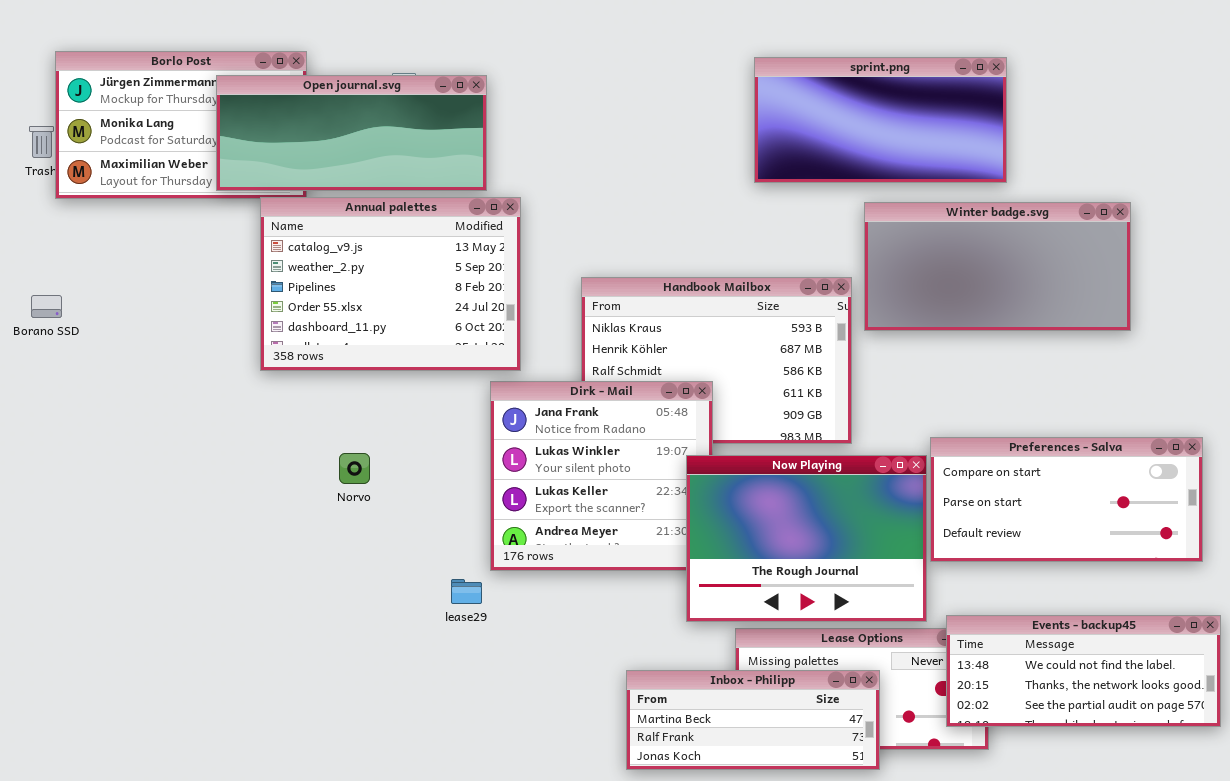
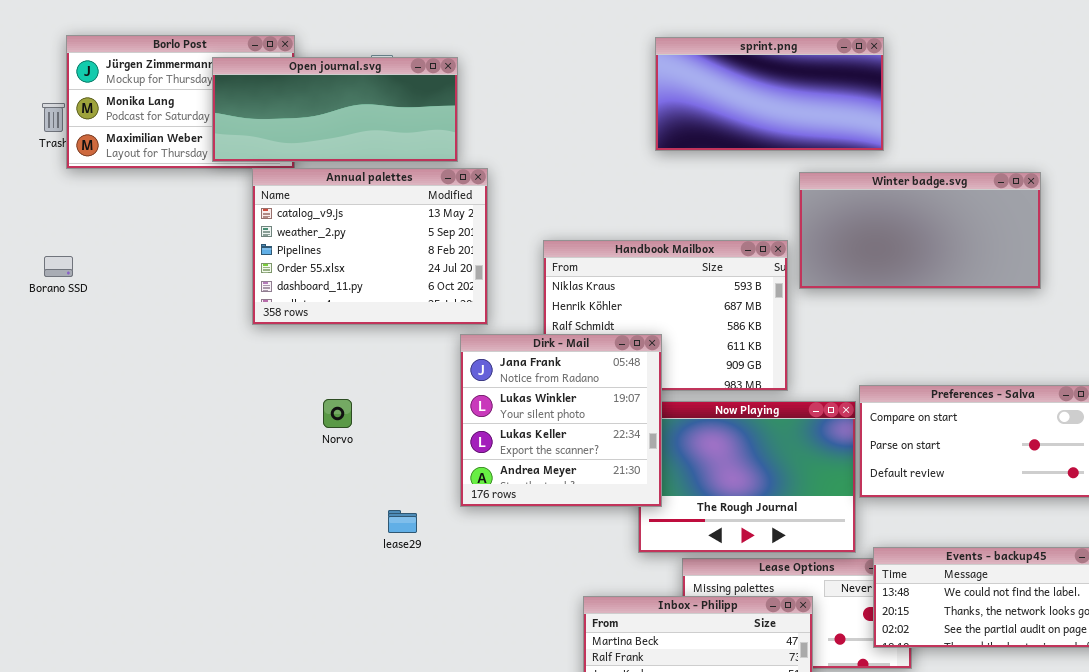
sprint.png: [754,57,1007,183] -> [655,37,884,151], moved
Dirk - Mail: [490,381,713,571] -> [460,334,662,507], raised
lease29: [451,579,482,604] -> [388,510,417,533], moved

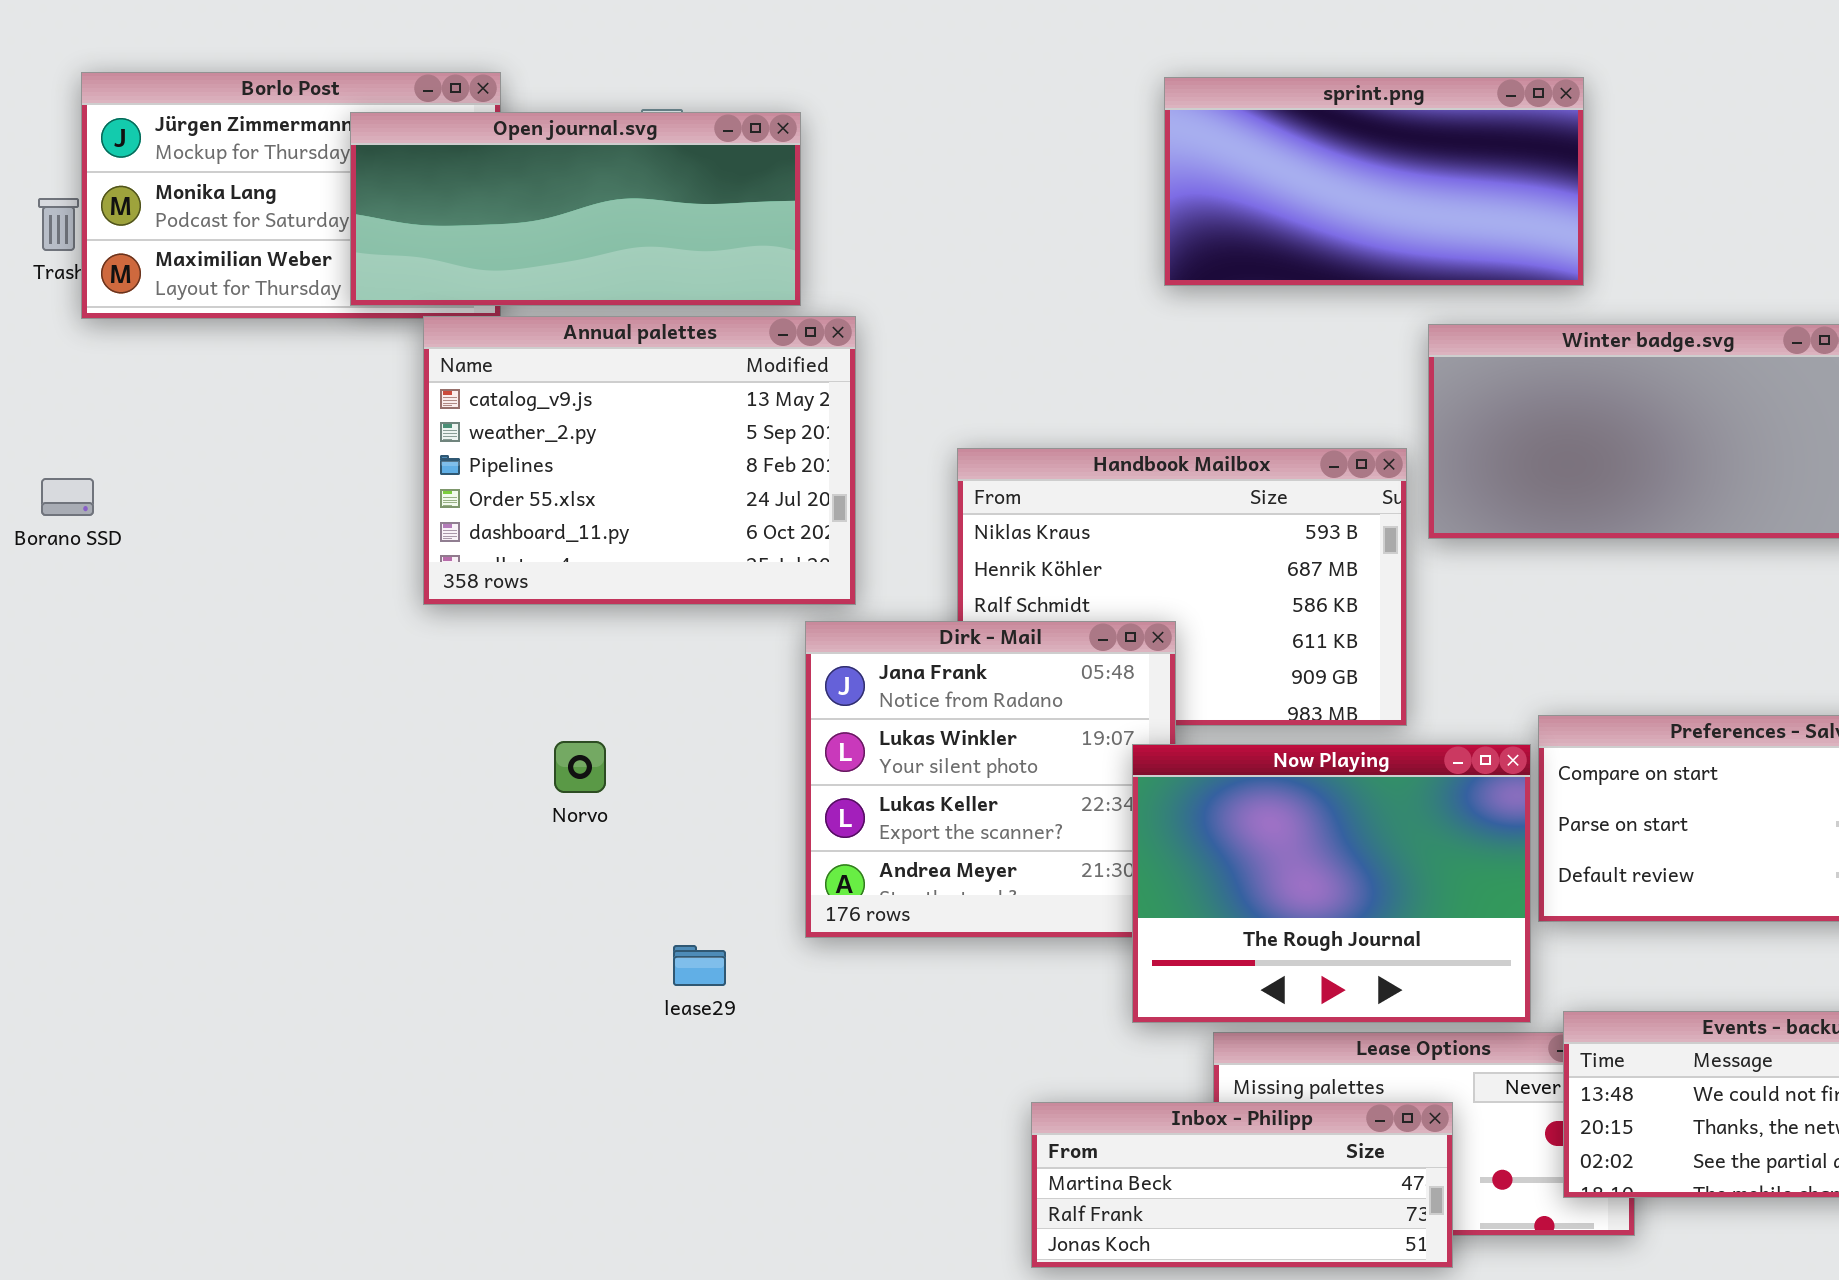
Now Playing: [638,401,856,553] -> [1132,744,1531,1023], raised

